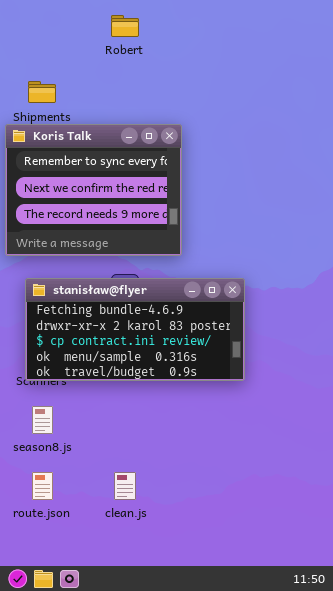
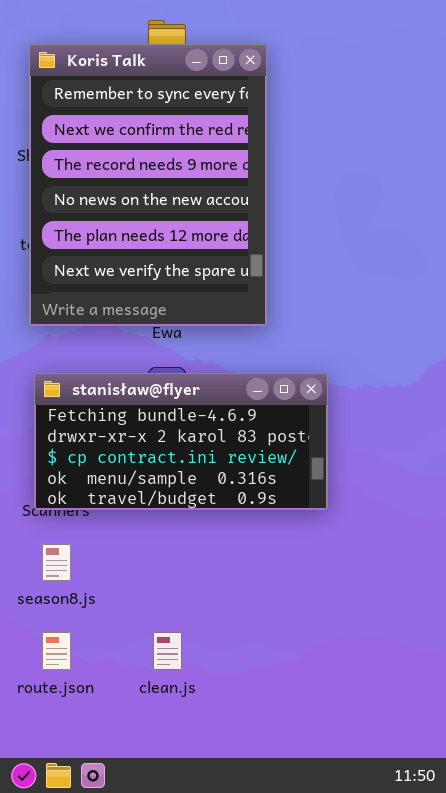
Koris Talk: [5,124,182,256] -> [29,44,267,326], moved, resized

